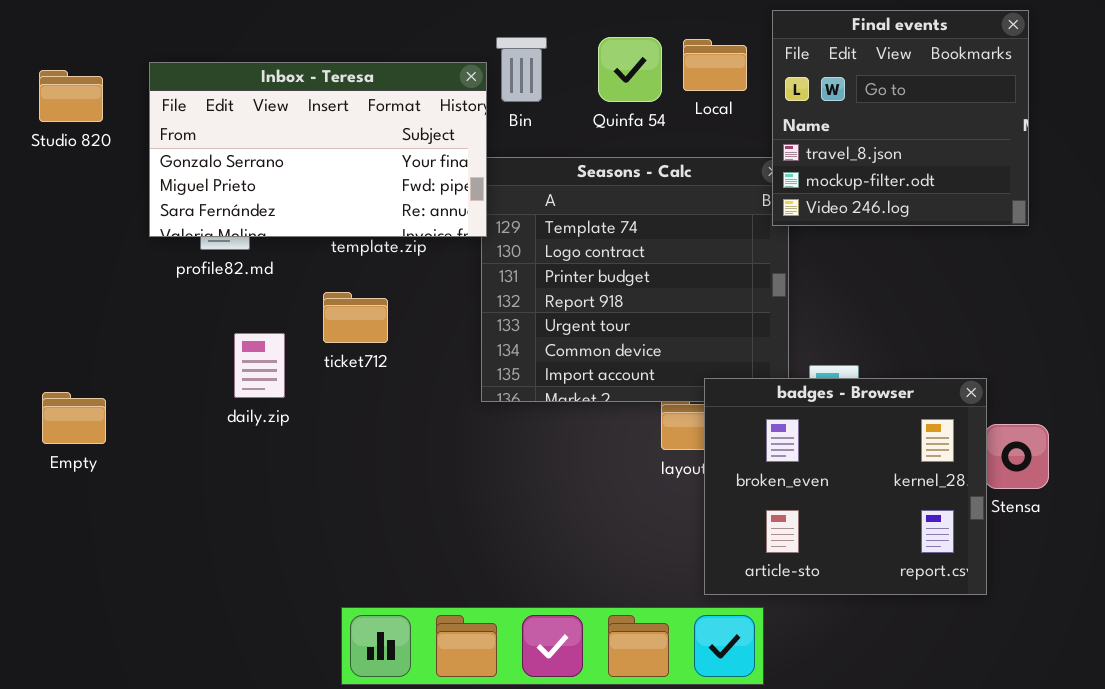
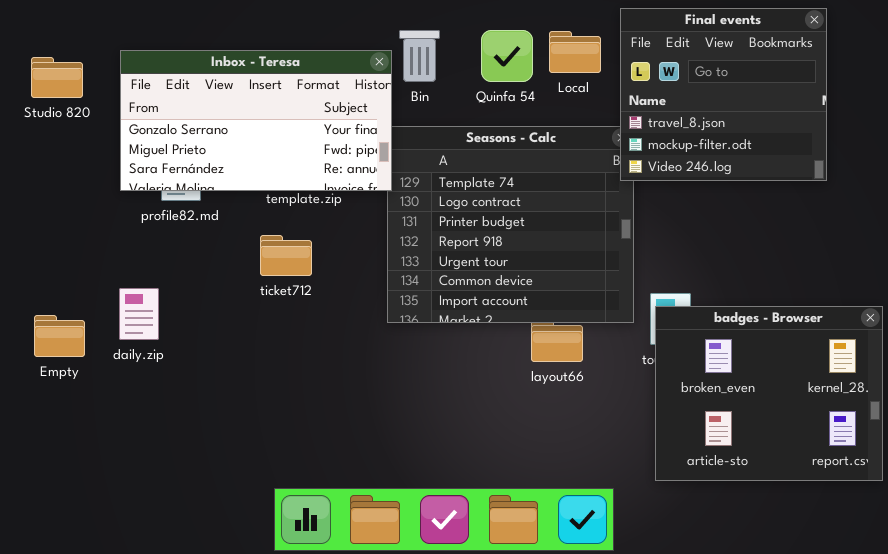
daily.zip: [234,333,285,398] -> [119,288,159,340], moved
badges - Browser: [704,378,987,595] -> [655,306,883,481], moved

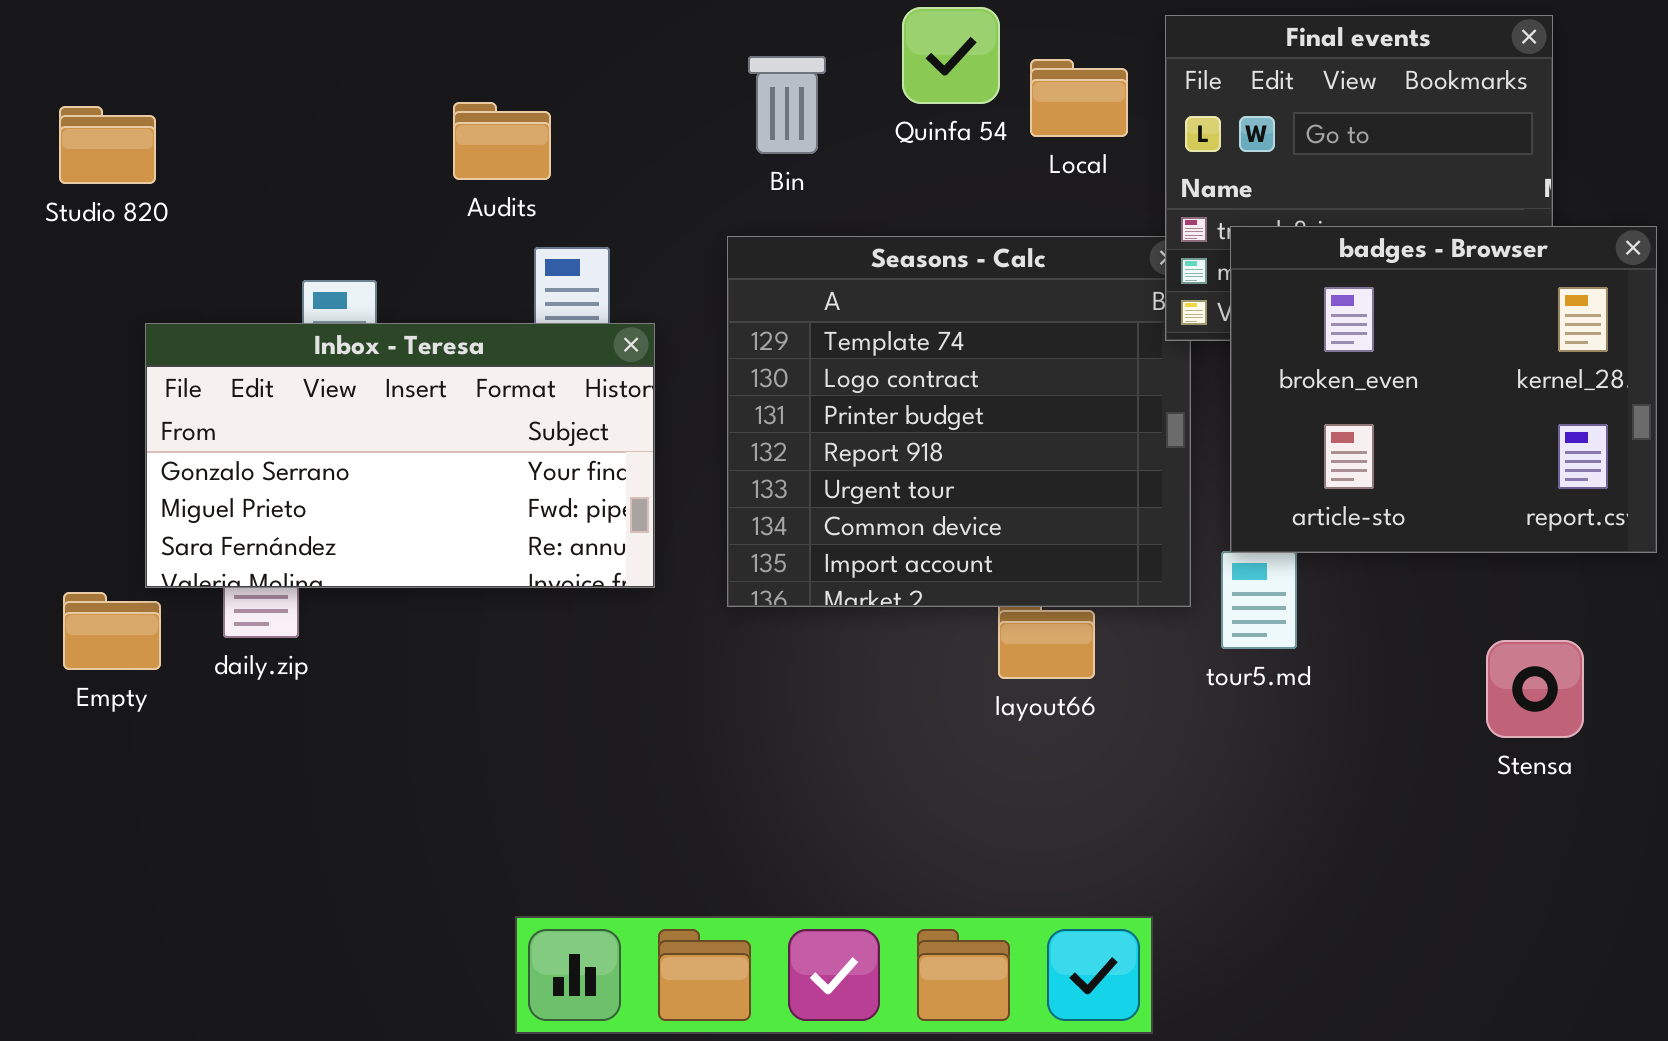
Quinfa 54: [481,30,533,82] -> [902,7,1000,104], moved
Inbox - Teresa: [120,50,392,191] -> [145,323,655,588], moved
badges - Browser: [655,306,883,481] -> [1230,226,1657,553], moved

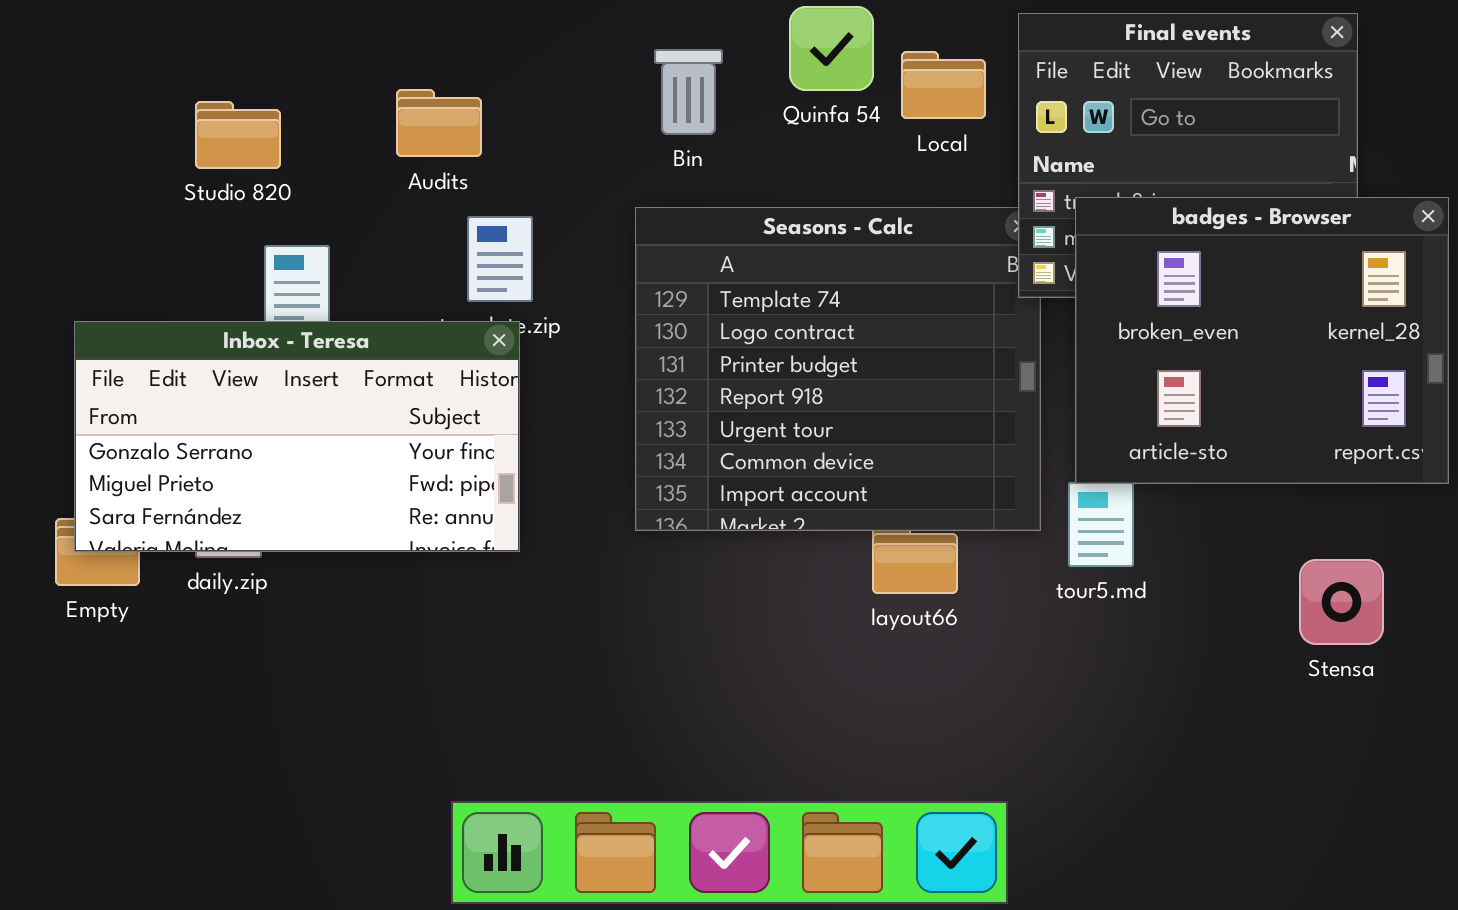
Studio 820: [59,106,156,184] -> [195,101,281,169], moved
Inbox - Teresa: [145,323,655,588] -> [74,321,520,552], moved

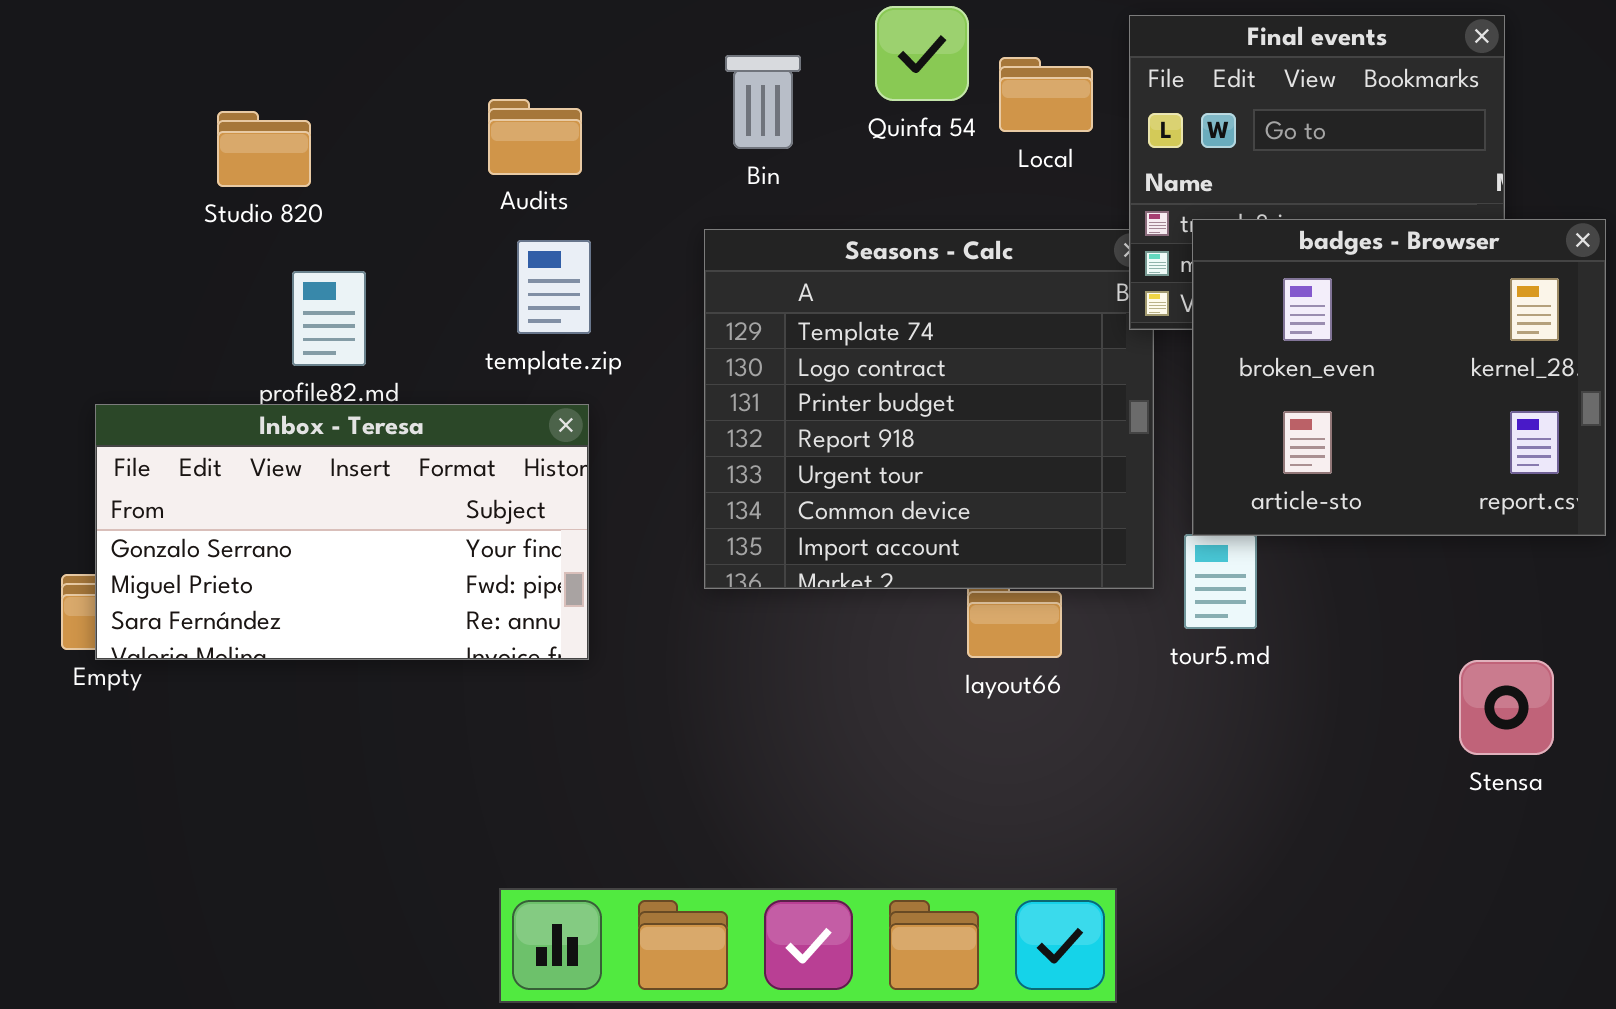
Audits: [396,89,482,157] -> [488,99,582,175], moved
Inbox - Teresa: [74,321,520,552] -> [95,404,589,660], moved
Stensa: [1299,559,1384,645] -> [1459,660,1554,755], moved

